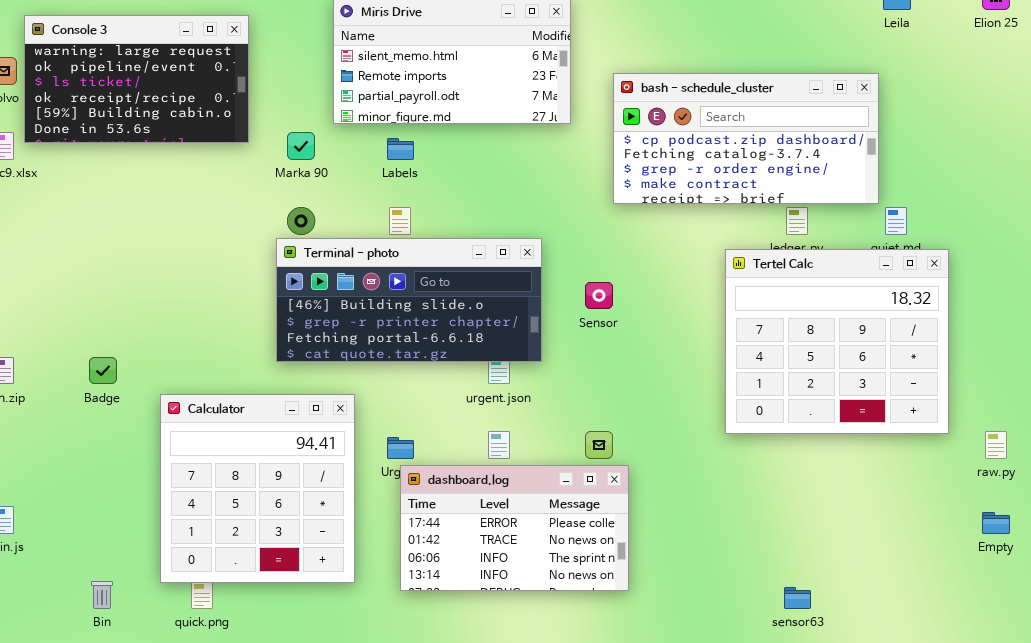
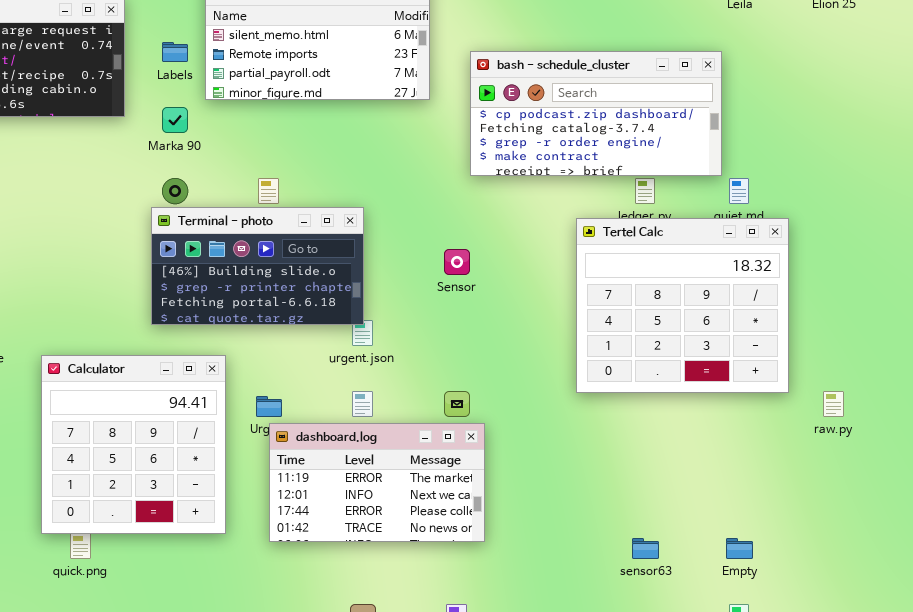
Labels: [387,138,414,160] -> [162,42,188,62], moved
Terminal - photo: [276,238,542,362] -> [151,207,364,325], resized
dashboard.log: [400,465,629,591] -> [269,423,485,542], scrolled up 2 rows
Empty: [982,512,1010,534] -> [726,538,753,559], moved

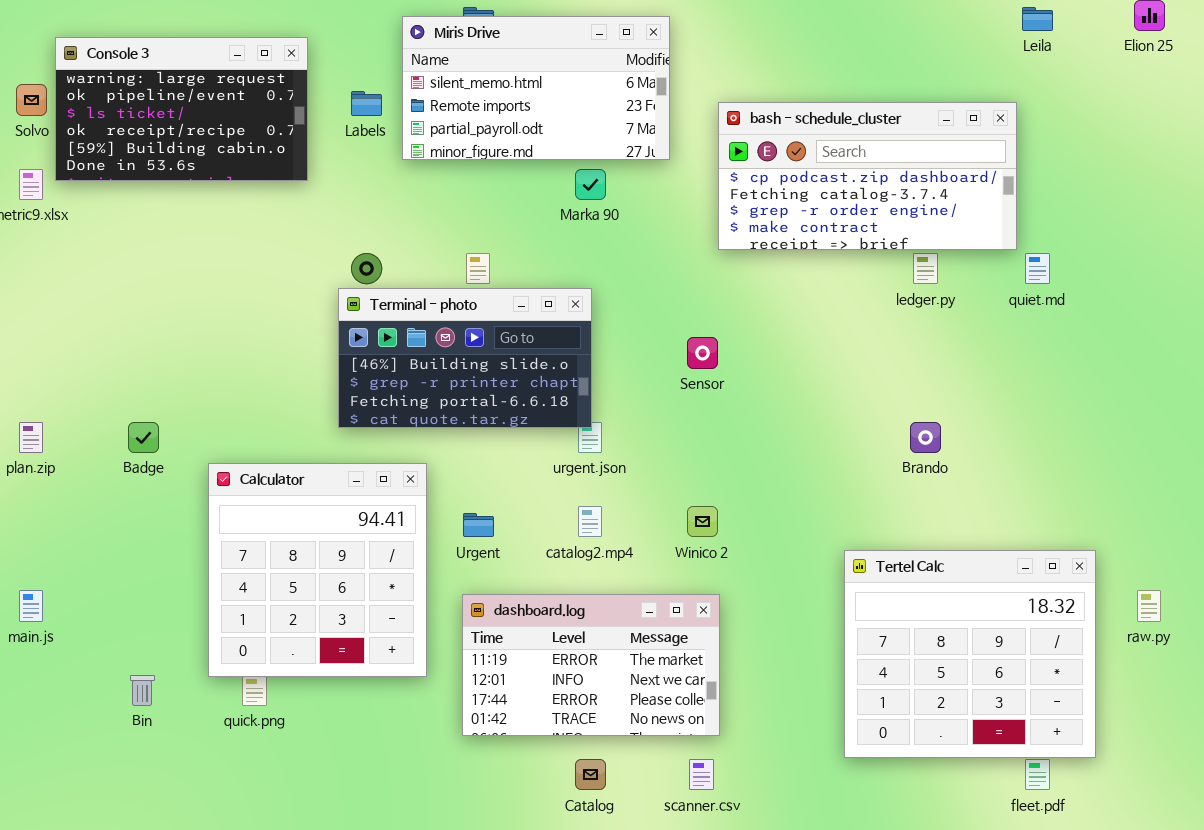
Marka 90: [162,107,188,133] -> [575,169,606,200], moved
Tertel Calc: [576,218,789,393] -> [844,550,1096,758], moved
raw.py: [823,391,844,417] -> [1137,590,1161,622], moved
dashboard.log: [269,423,485,542] -> [462,594,720,736], moved

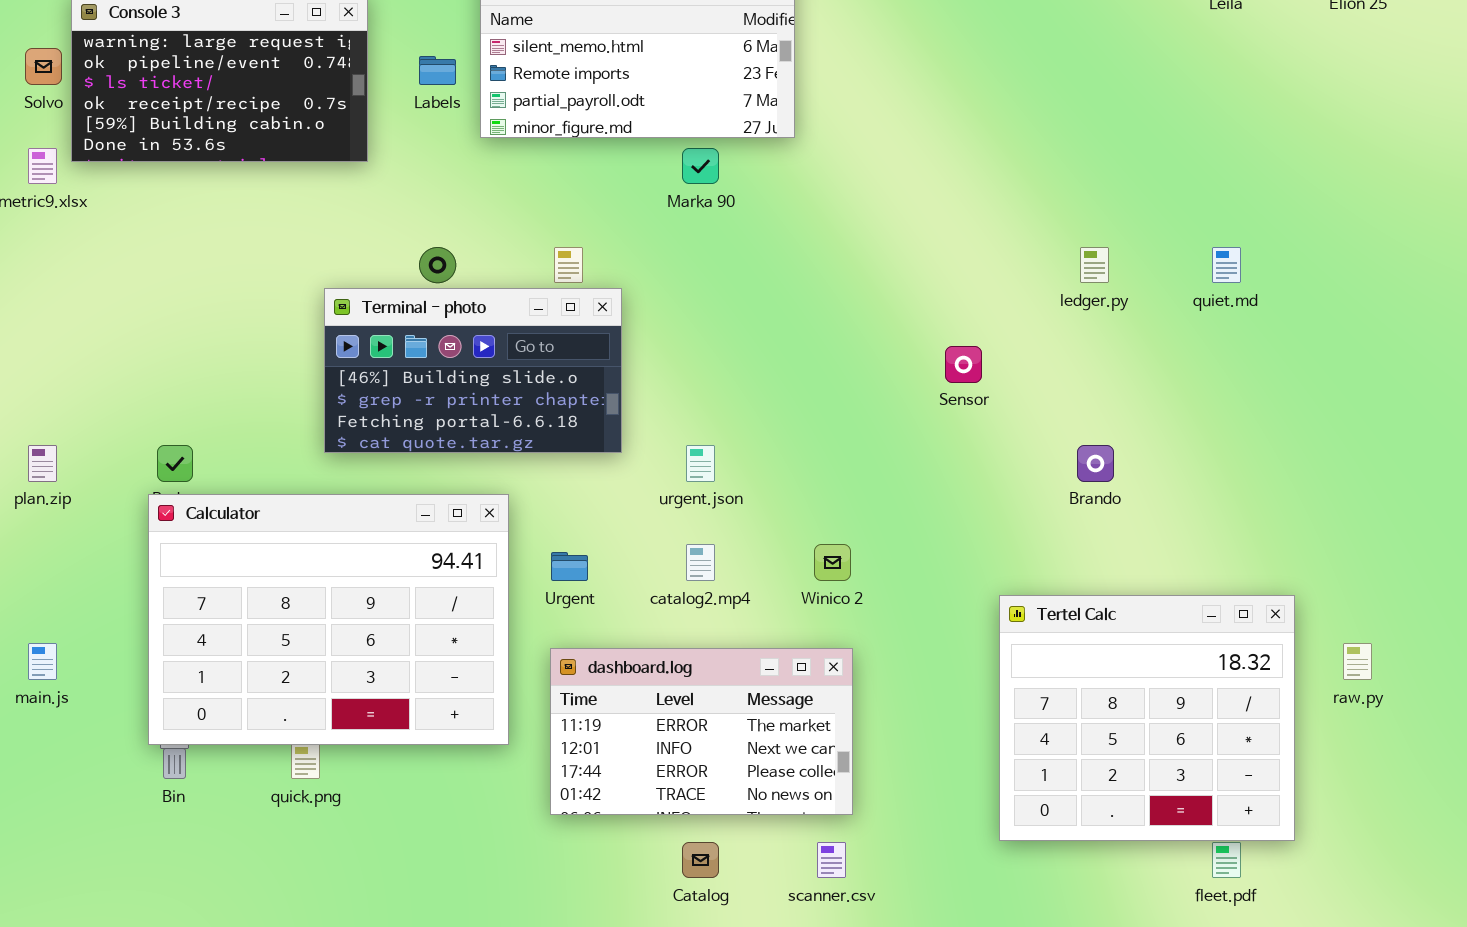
bash - schedule_cluster: [718,102,1017,250] -> none, closed
Terminal - photo: [338,288,592,428] -> [324,288,622,453], moved
Sensor: [687,337,718,369] -> [945,346,982,383], moved
Calculator: [208,463,427,677] -> [148,494,509,745], resized

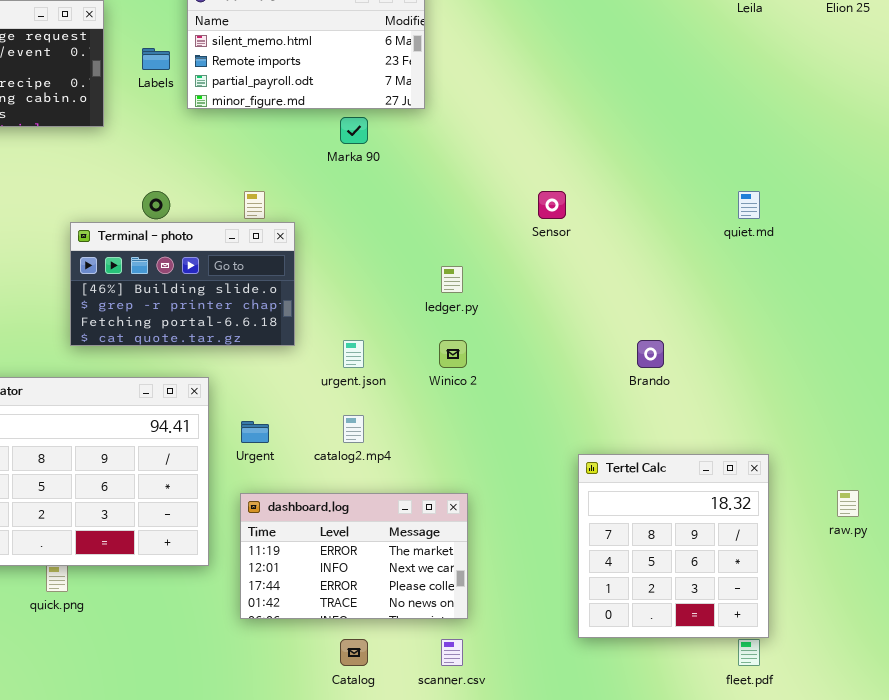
ledger.py: [1080,247,1109,283] -> [441,266,463,293], moved
Sensor: [945,346,982,383] -> [538,191,566,219], moved
Winico 2: [814,544,851,581] -> [439,340,467,368], moved
Tertel Calc: [999,595,1295,841] -> [578,454,769,638], resized

